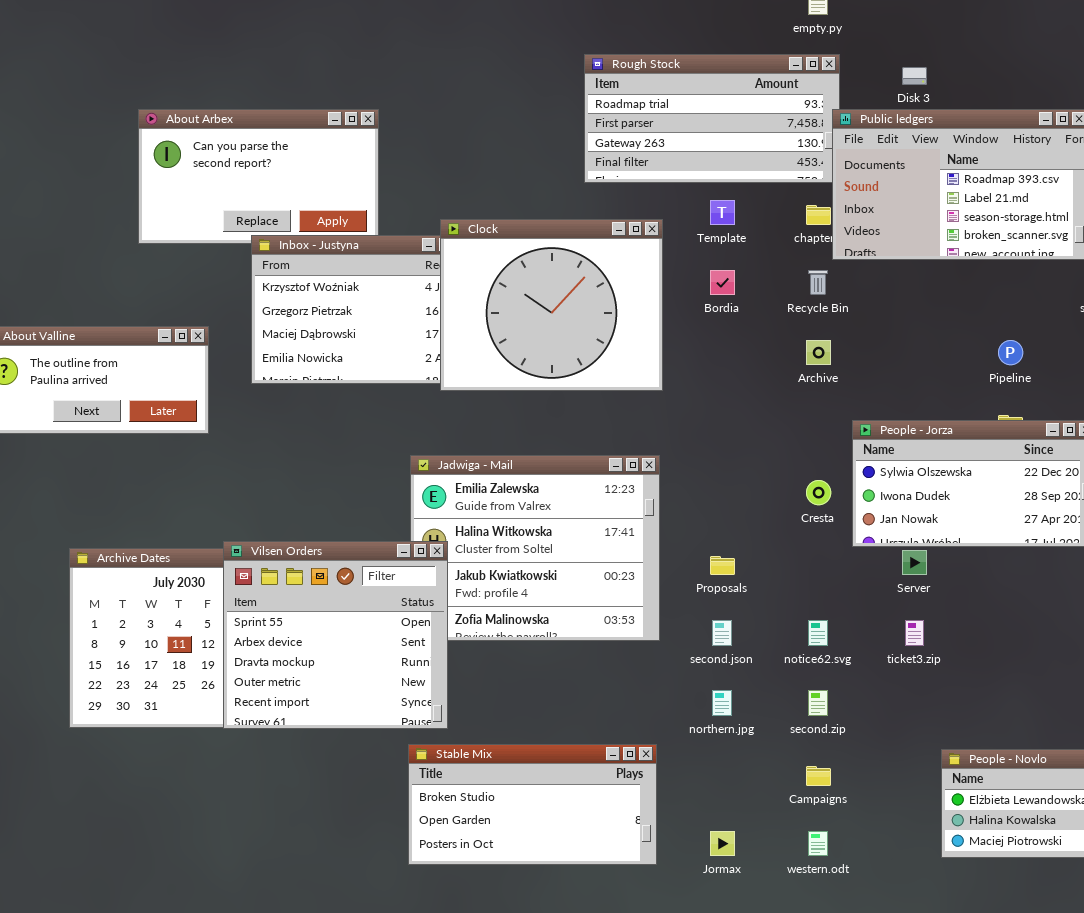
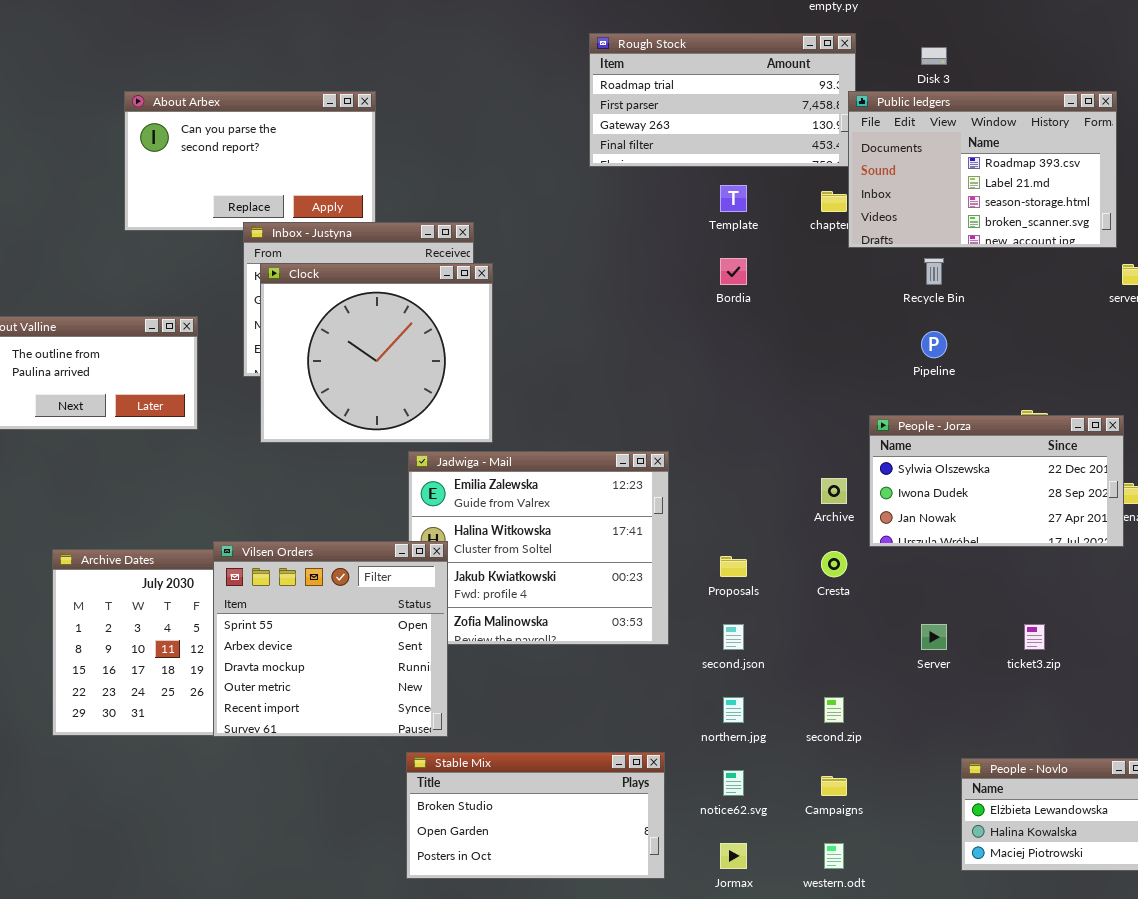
Clock: [440,219,663,391] -> [260,263,493,443], moved
Recycle Bin: [808,270,828,295] -> [924,258,944,285], moved
Archive: [806,340,831,365] -> [821,478,847,504], moved
Pipeline: [998,340,1023,365] -> [921,331,947,358], moved
Cresta: [806,480,831,505] -> [821,551,847,577], moved
Server: [902,550,927,575] -> [921,624,947,650], moved
notice62.svg: [808,620,828,646] -> [723,770,744,796], moved
ticket3.zip: [905,620,924,646] -> [1024,624,1045,650], moved

